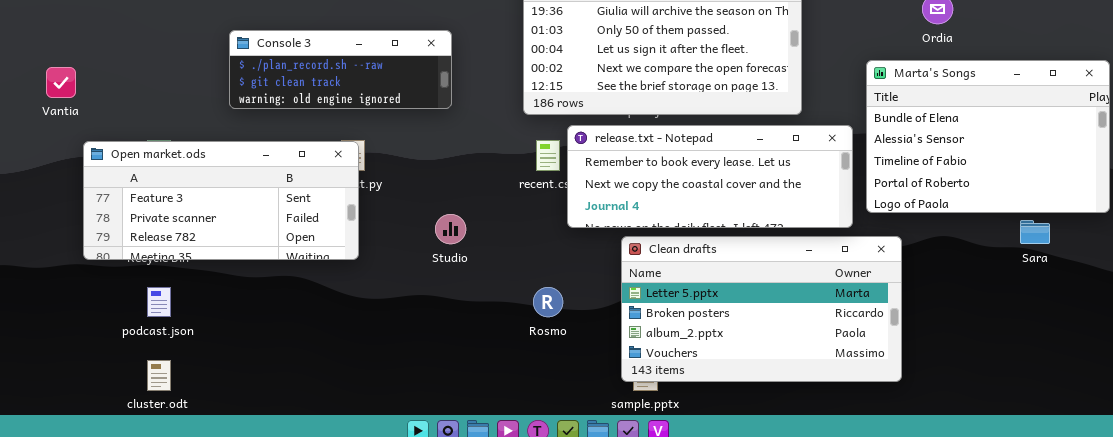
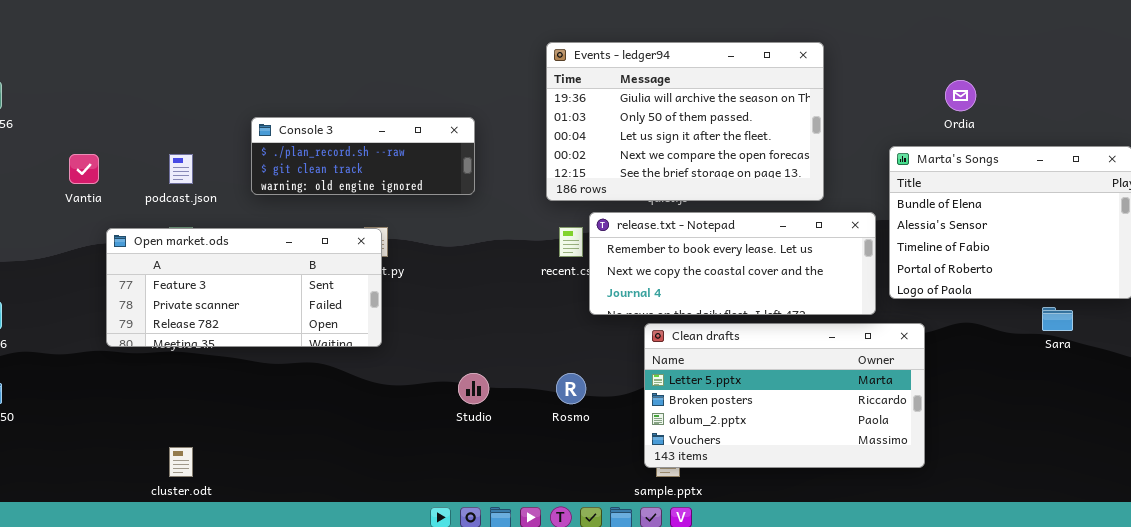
Studio: [435,214,466,244] -> [458,373,489,404], moved
podcast.json: [147,287,171,317] -> [169,154,193,184], moved

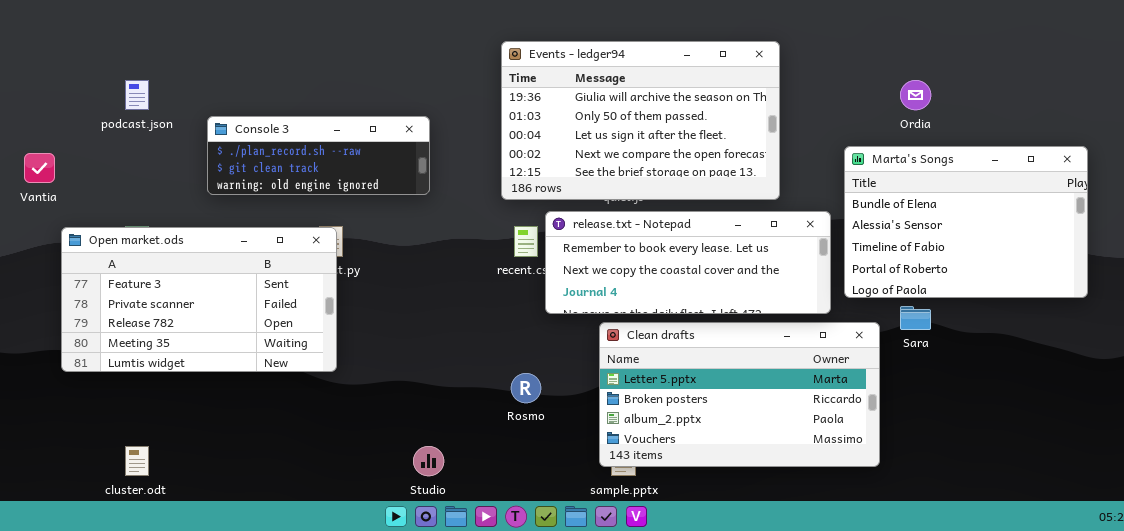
podcast.json: [169,154,193,184] -> [125,80,149,110], moved
Open market.ods: [106,228,382,347] -> [61,227,337,372], resized
Sara: [1042,307,1073,331] -> [900,306,931,330], moved
Studio: [458,373,489,404] -> [413,446,444,476], moved

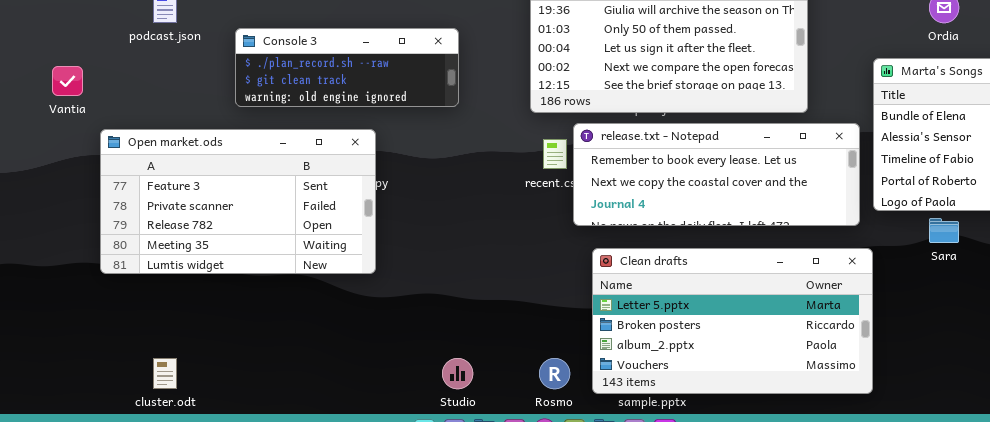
Open market.ods: [61,227,337,372] -> [100,129,376,274], moved
Clean drafts: [599,322,880,467] -> [592,248,873,394], moved
Rosmo: [511,373,541,403] -> [539,358,570,389], moved

